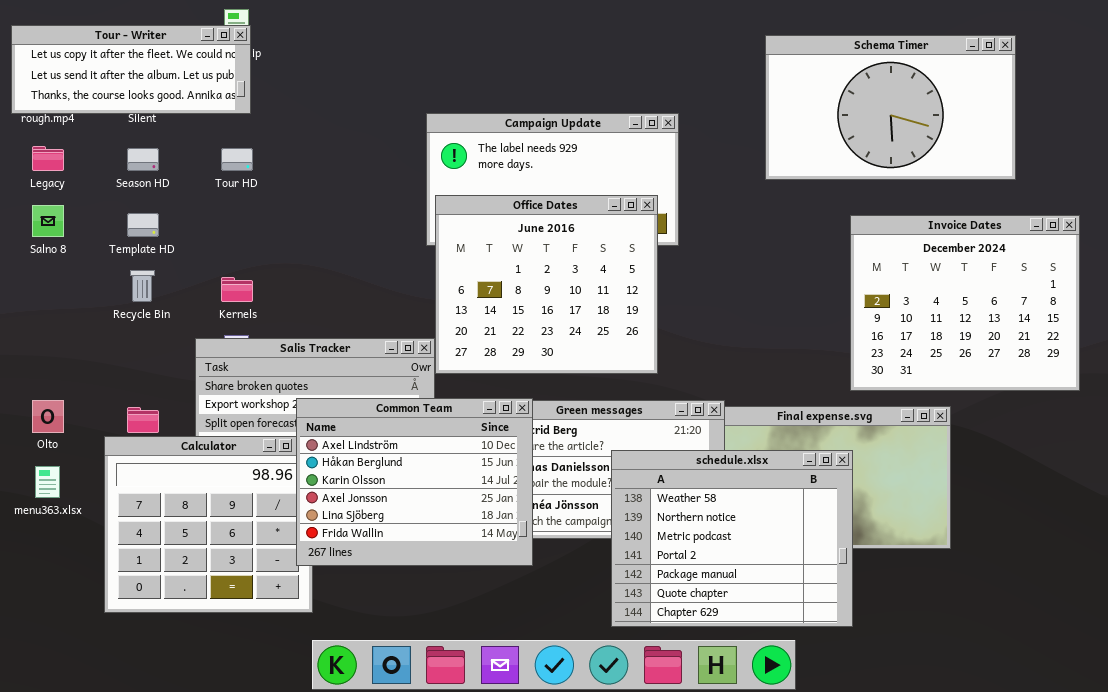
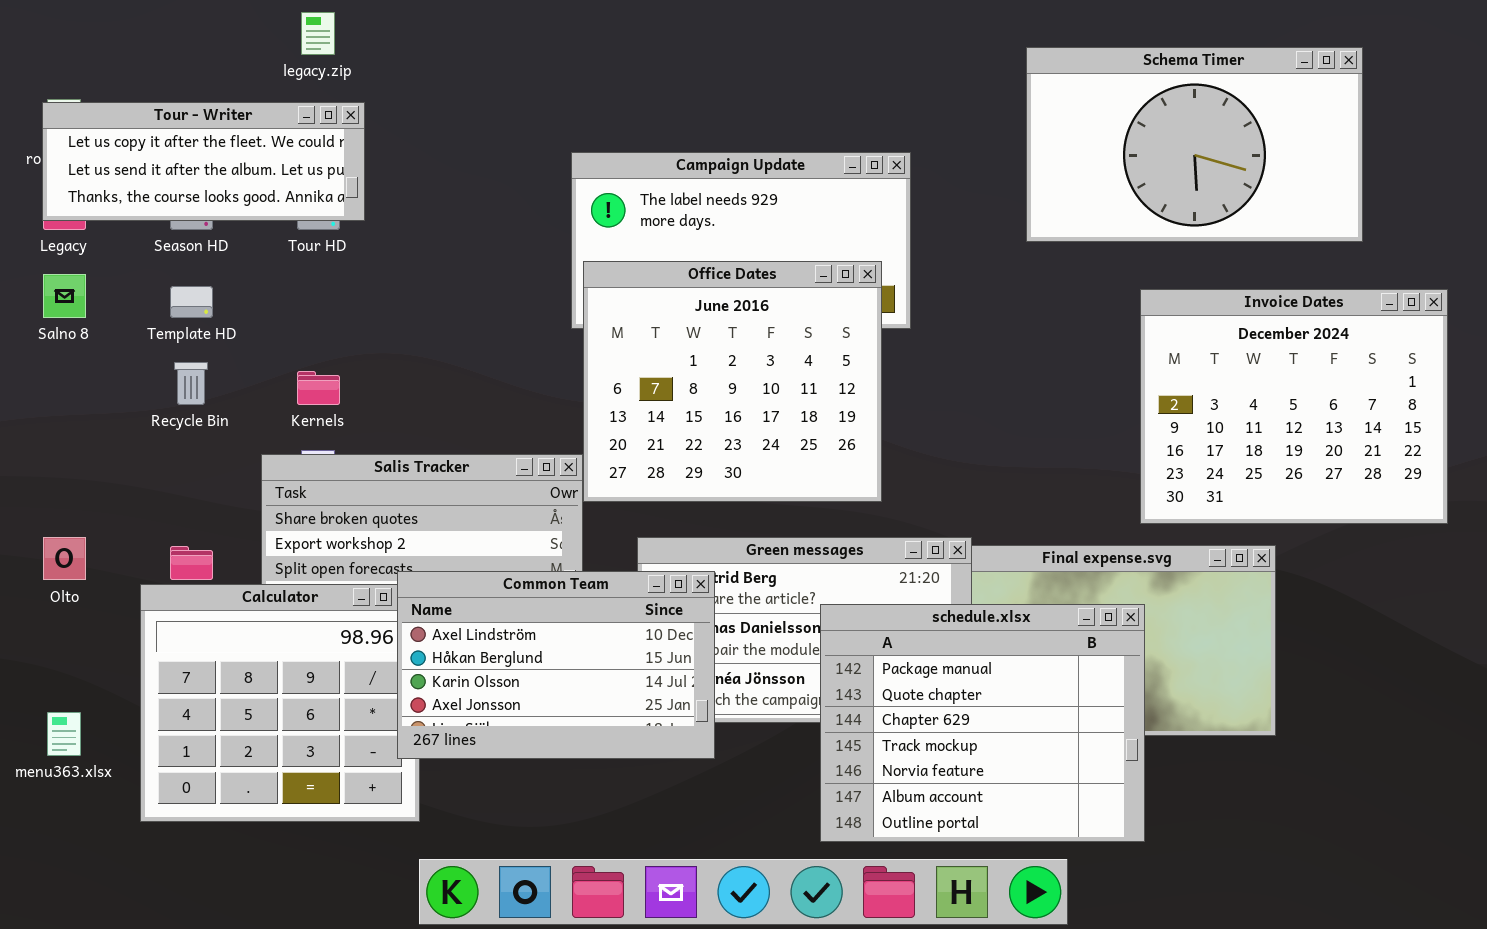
Tour - Writer: [11,25,251,114] -> [42,102,365,221], moved
Common Team: [296,398,533,566] -> [397,571,715,759], resized
schedule.xlsx: [611,450,853,627] -> [820,604,1145,842], scrolled down 4 rows
menu363.xlsx: [35,466,60,498] -> [47,712,81,756], moved

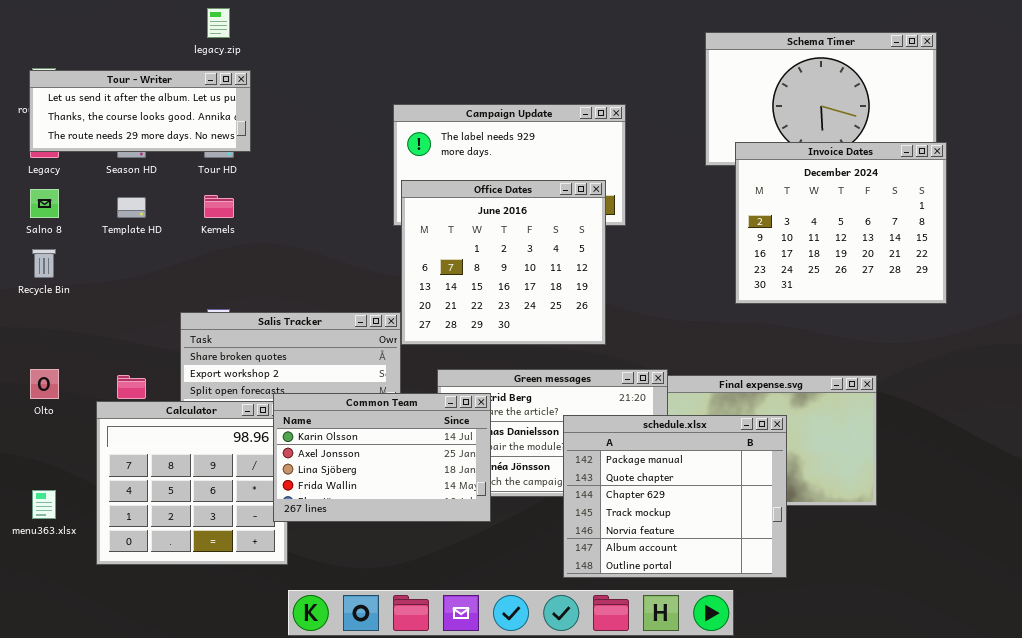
Tour - Writer: [42,102,365,221] -> [29,70,251,152], scrolled down 1 row
Invoice Dates: [1140,289,1448,524] -> [735,142,947,304], moved
Recycle Bin: [174,362,208,405] -> [32,249,56,278], moved
Kernels: [297,371,340,405] -> [204,195,234,218], moved
Common Team: [397,571,715,759] -> [273,393,491,522], scrolled down 2 rows

